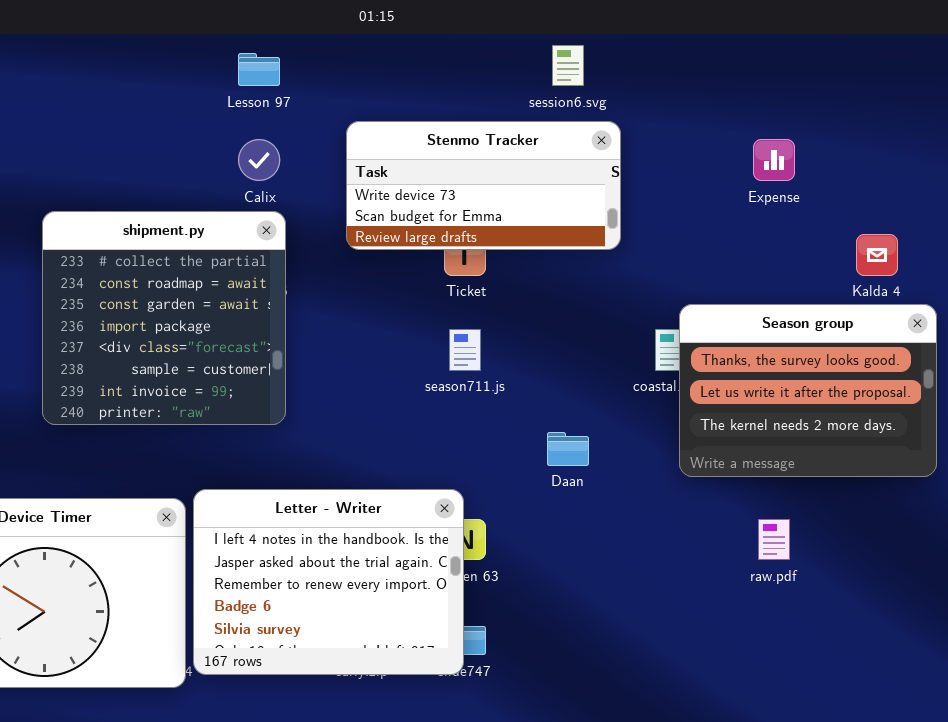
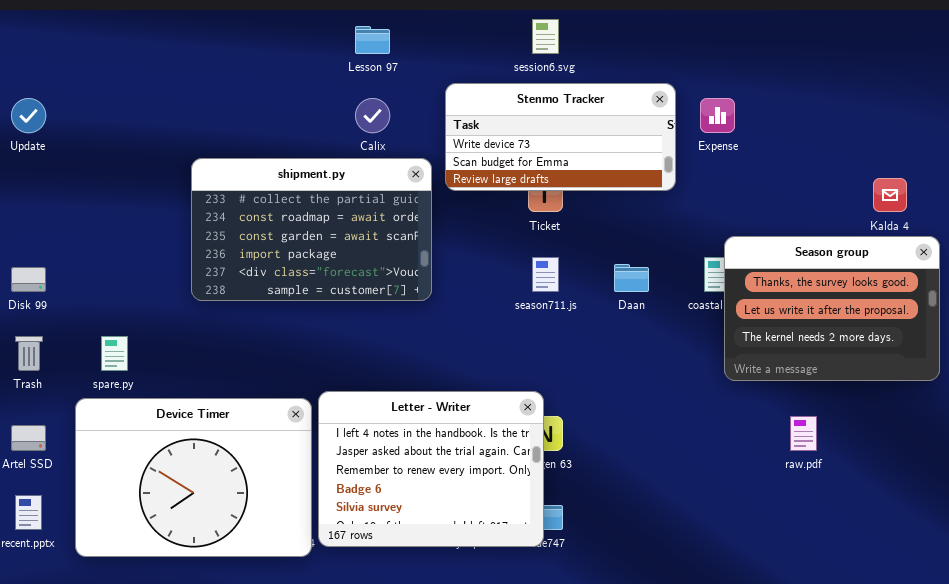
session6.svg: [552,45,584,86] -> [532,19,559,54], moved
Expense: [753,139,795,181] -> [700,98,735,133], moved
shipment.py: [42,211,286,425] -> [191,158,432,301], resized
Daan: [547,432,589,466] -> [614,264,649,292], moved

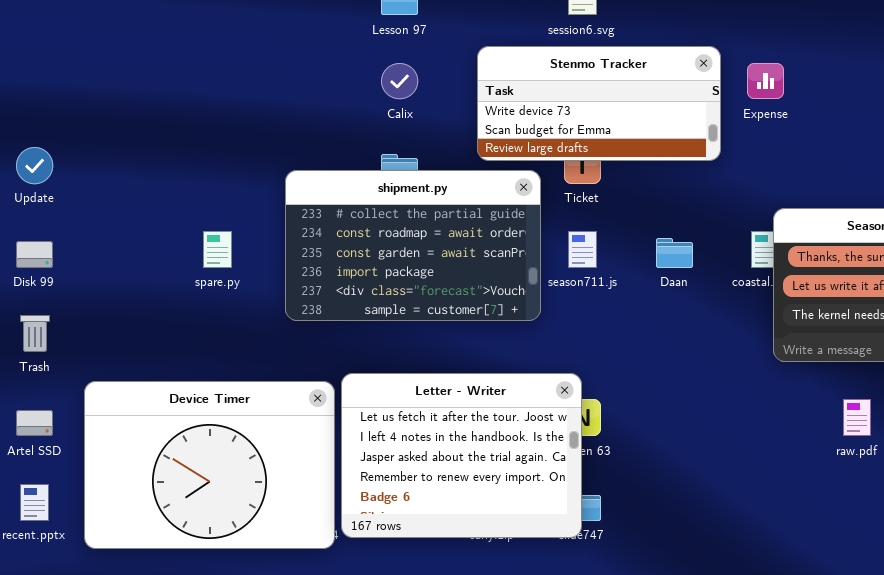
Update: [11,98,46,133] -> [16,147,53,184], moved
shipment.py: [191,158,432,301] -> [285,170,541,321], moved
spare.py: [101,336,128,371] -> [203,231,232,268], moved
Letter - Writer: [318,391,544,547] -> [341,373,582,538], scrolled up 1 row

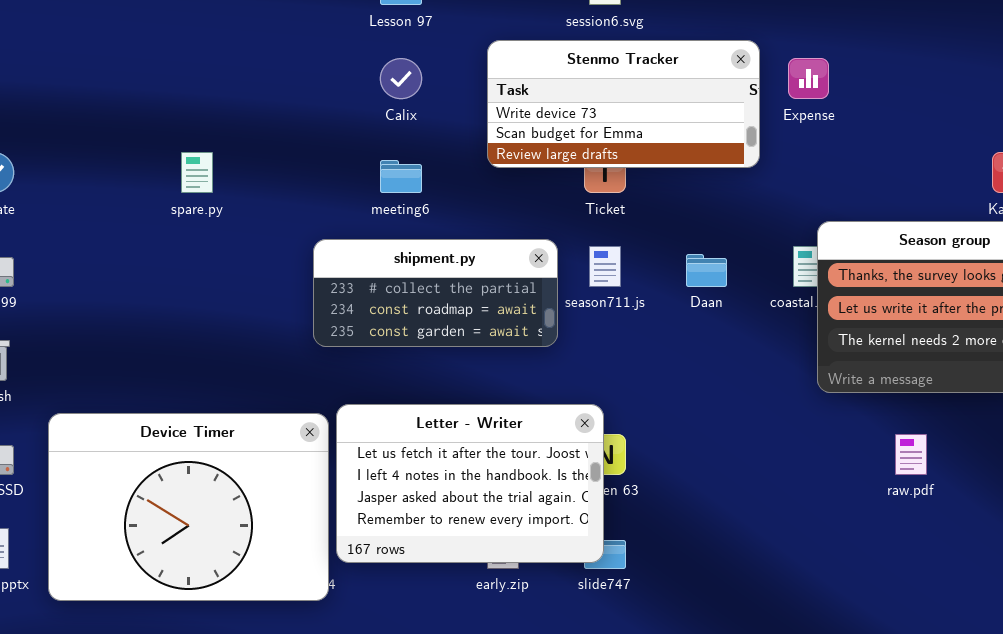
shipment.py: [285,170,541,321] -> [313,239,558,347], resized
spare.py: [203,231,232,268] -> [181,152,213,193], moved
Letter - Writer: [341,373,582,538] -> [336,404,604,563], resized

